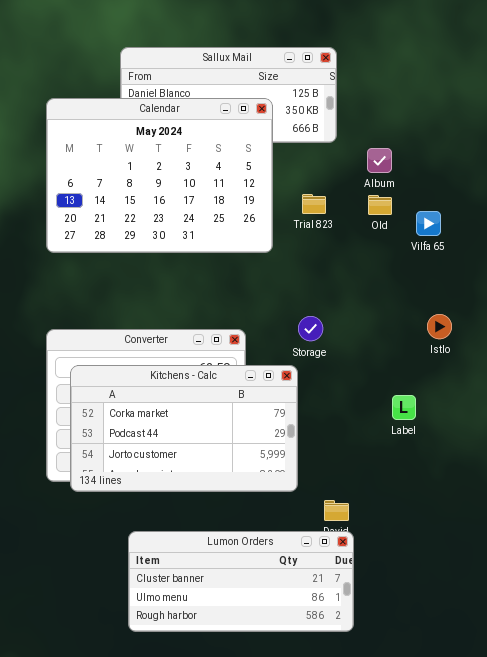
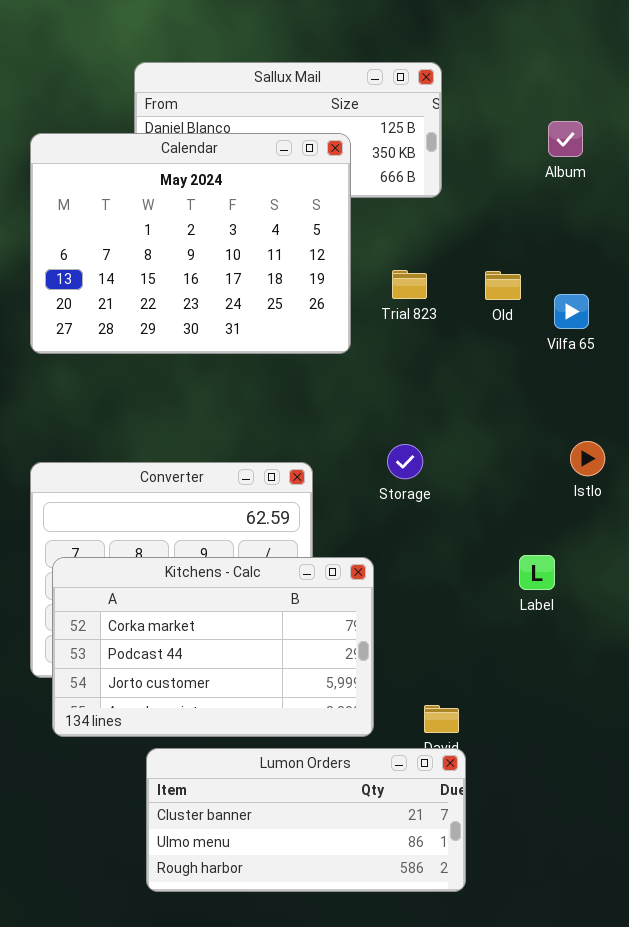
Album: [367,148,392,173] -> [548,121,583,157], moved
Kitchens - Calc: [70,365,298,492] -> [52,557,374,737], moved

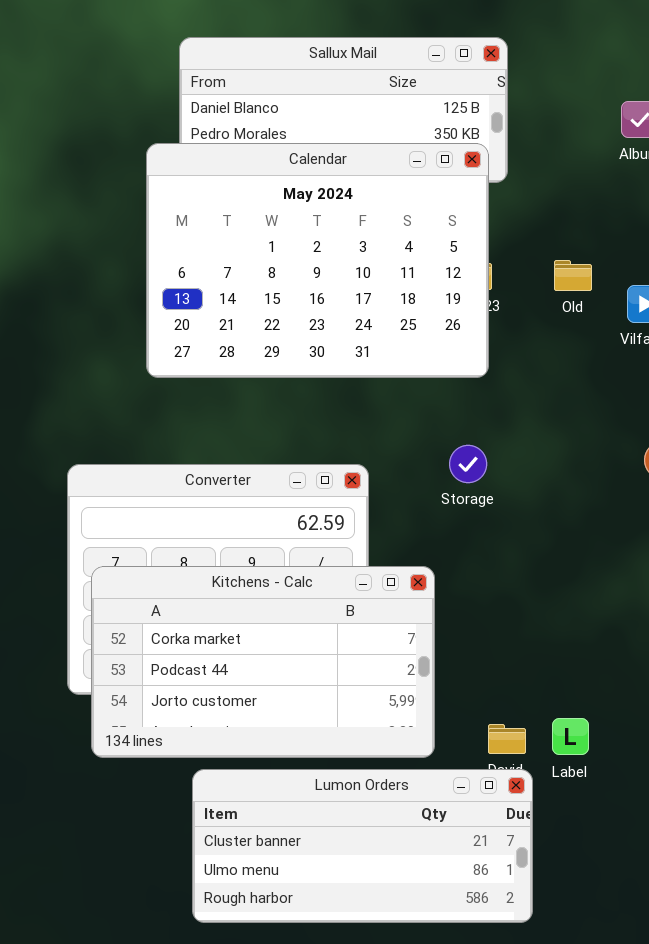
Calendar: [30,133,351,354] -> [146,143,489,378], moved
Label: [519,555,555,590] -> [552,718,589,755], moved

